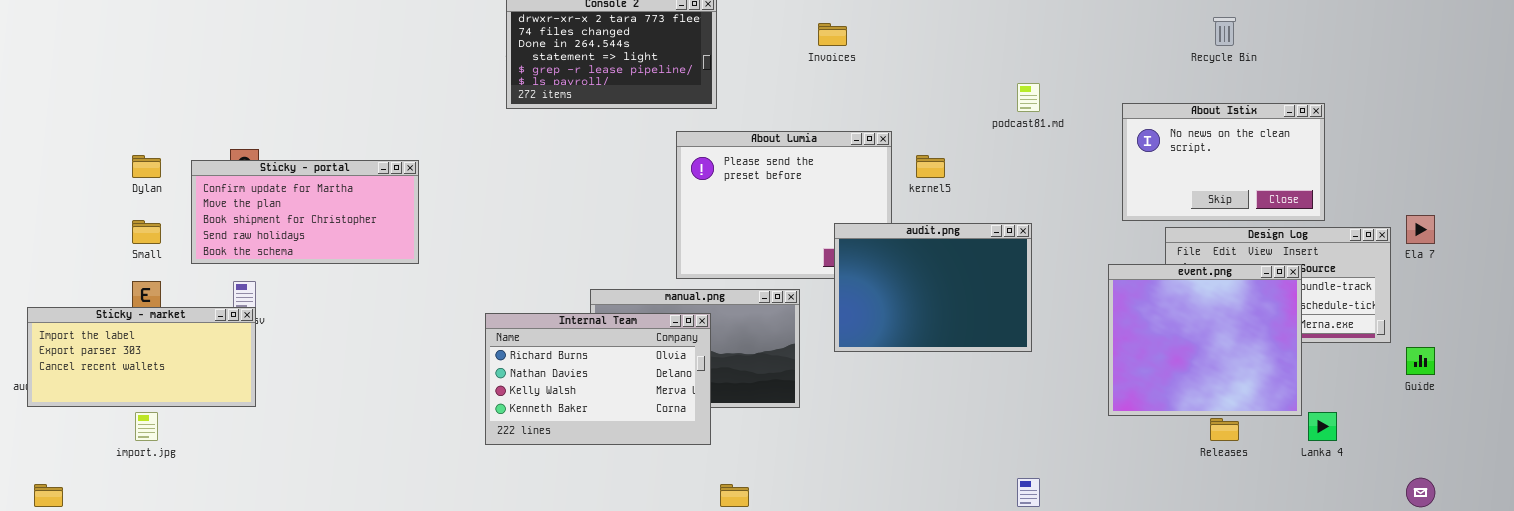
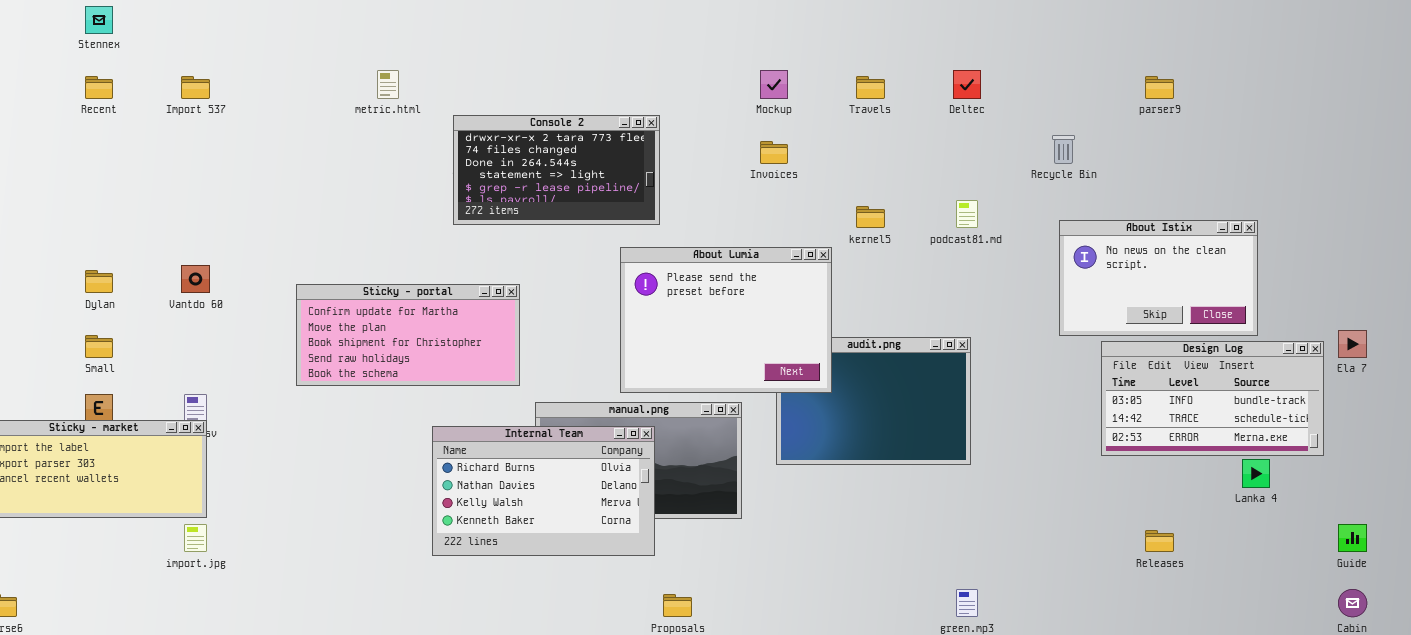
Recycle Bin: [1213,17,1236,46] -> [1052,135,1075,164], moved
About Lumia: [676,131,892,279] -> [620,247,832,393], raised
kernel5: [916,155,945,178] -> [856,206,885,228], moved
Sticky - portal: [191,160,419,264] -> [296,284,520,386], moved
event.png: [1108,264,1302,416] -> none, closed
Guide: [1406,347,1435,375] -> [1338,524,1367,552], moved
import.jpg: [135,412,158,441] -> [184,524,207,552], moved
Lanka 4: [1308,412,1337,441] -> [1242,459,1270,488], moved

